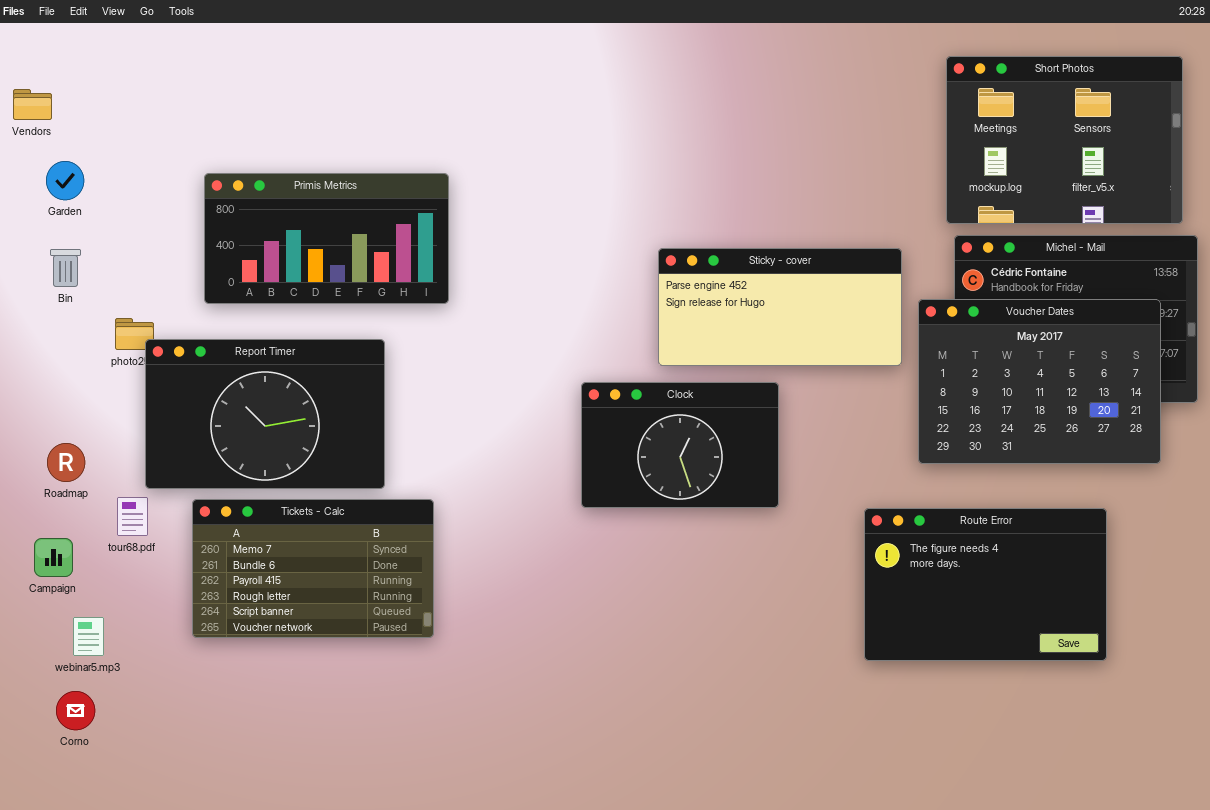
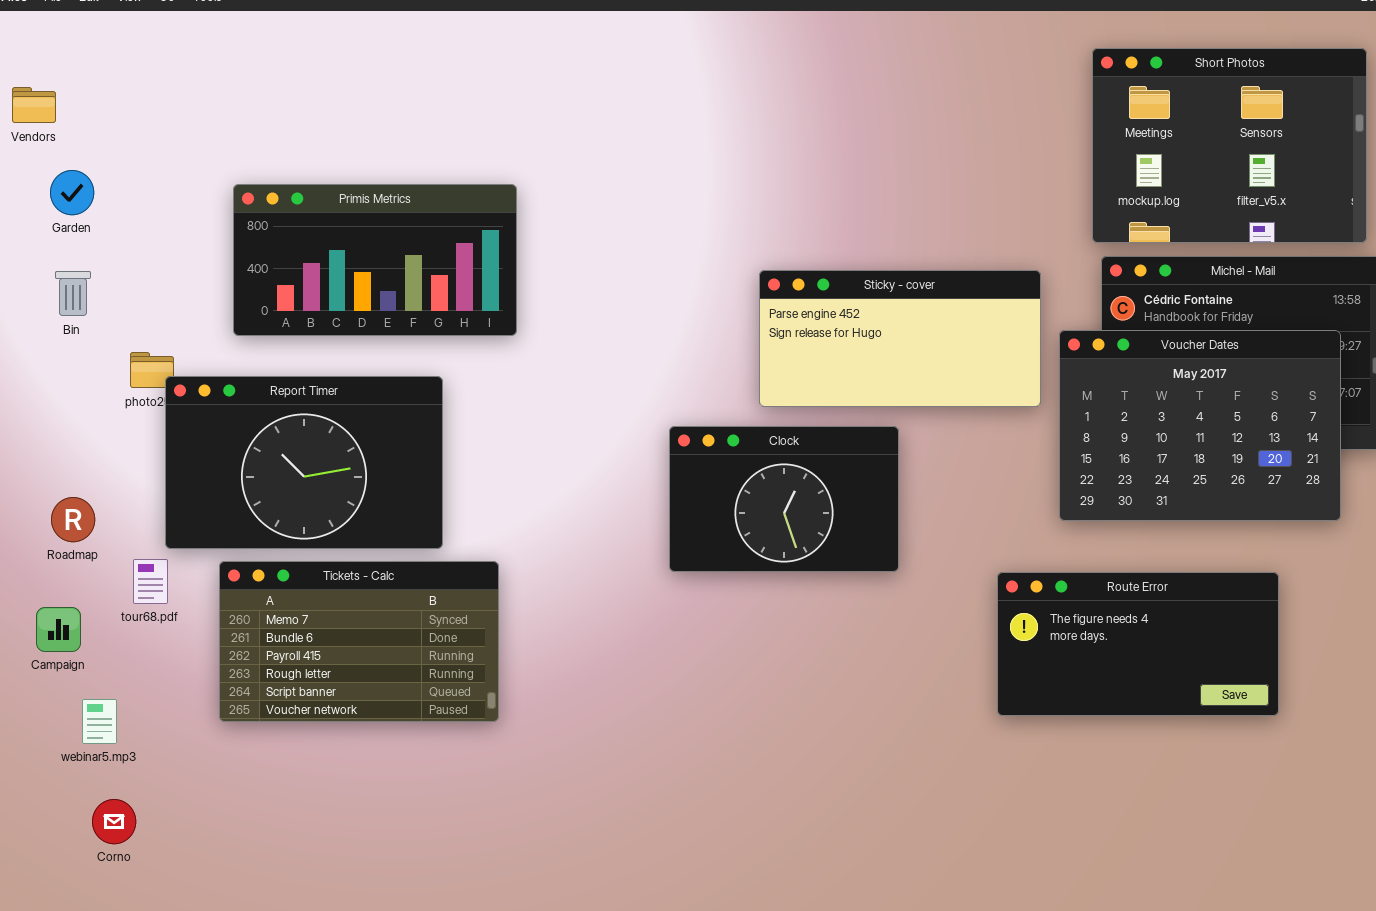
Route Error: [864,508,1107,661] -> [997,572,1279,716], resized
Corno: [56,691,95,730] -> [92,799,136,844], moved

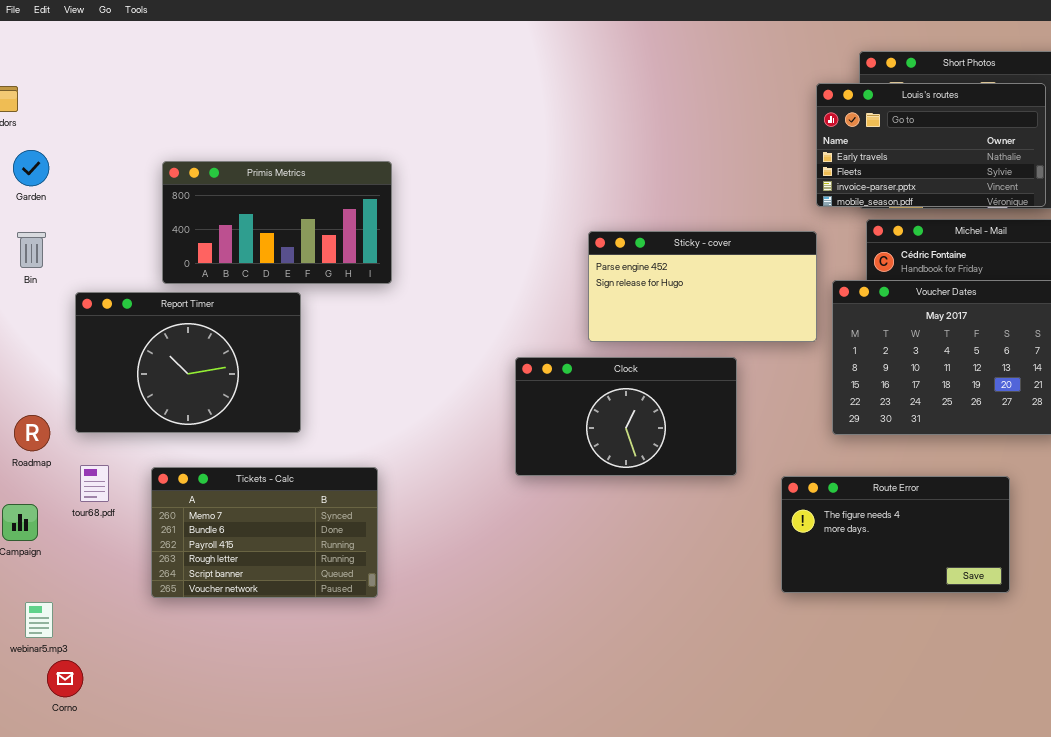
Louis's routes: none -> [816,83,1046,207], opened
Report Timer: [165,376,443,549] -> [75,292,301,433], moved
Clock: [669,426,899,572] -> [515,357,737,476], resized
webinar5.mp3: [82,699,117,744] -> [25,602,53,638], moved

